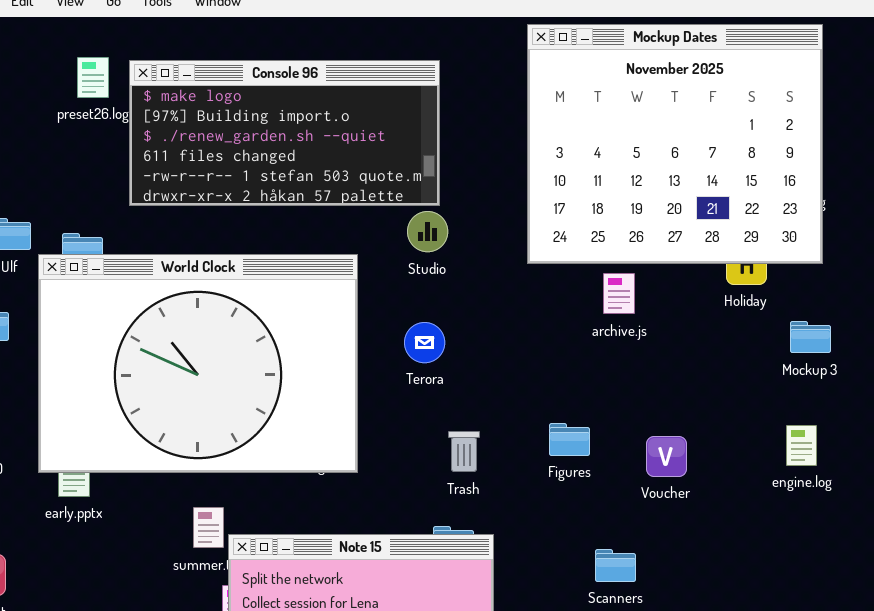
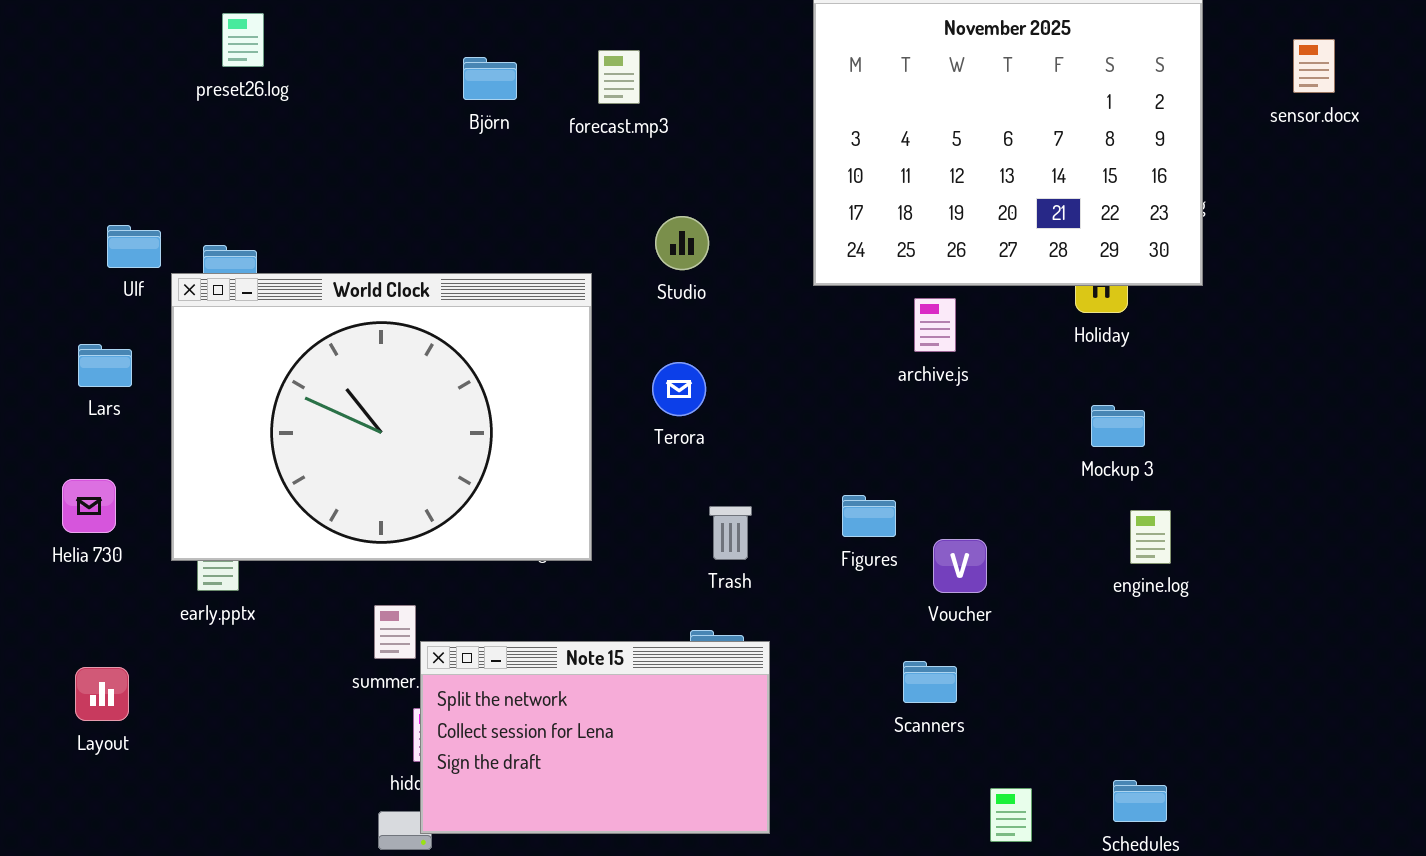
Console 96: [129,60,440,206] -> none, closed
Mockup 3: [790,321,831,353] -> [1091,405,1145,447], moved
engine.log: [786,425,817,466] -> [1130,510,1171,564], moved
Voucher: [646,436,687,477] -> [933,539,987,593], moved

